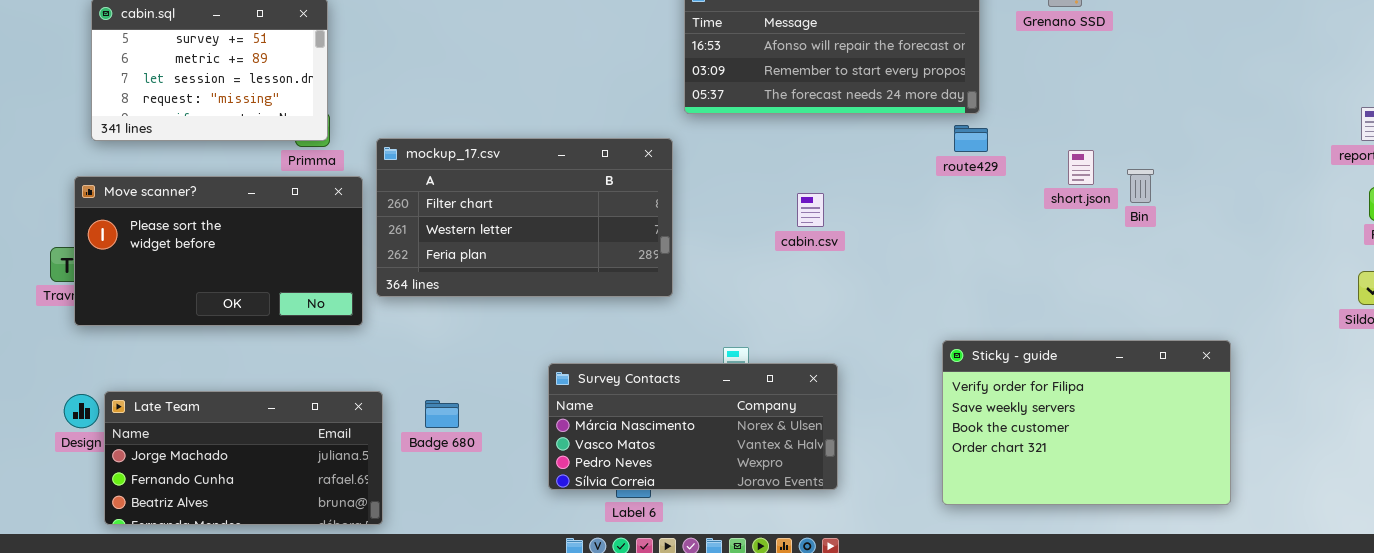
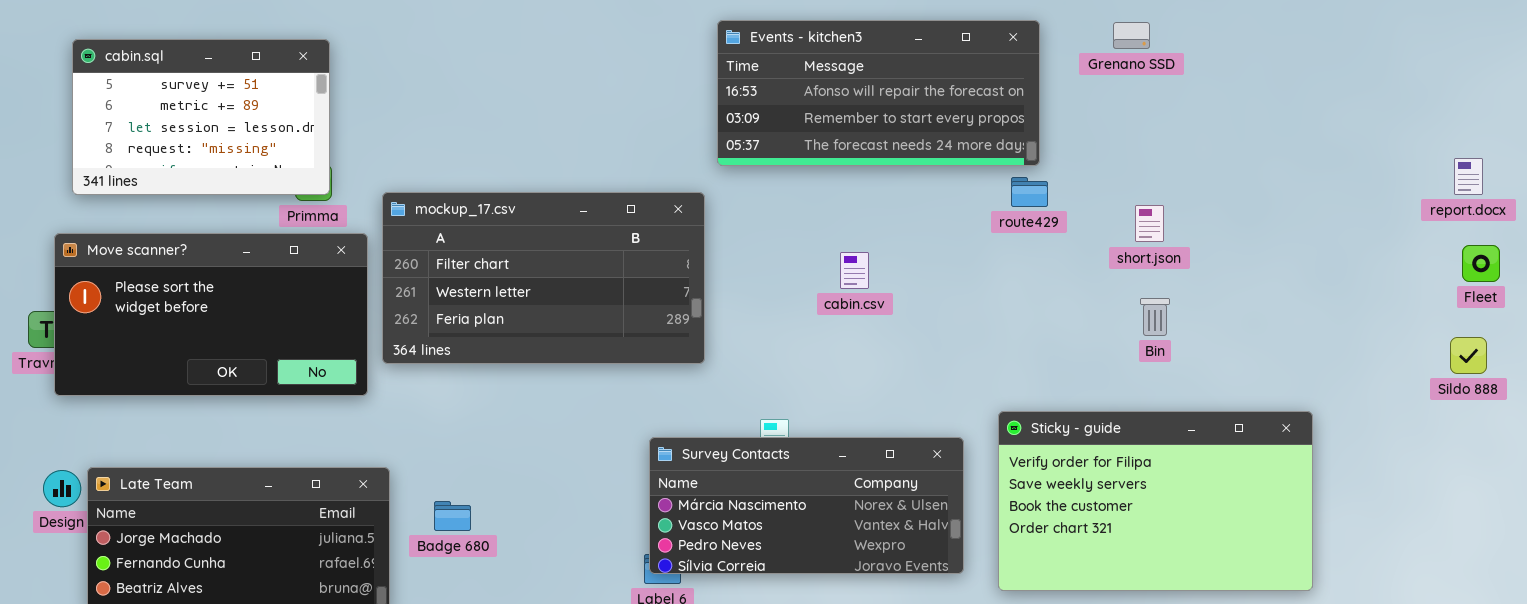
Bin: [1127,169,1154,203] -> [1140,298,1170,336], moved
Survey Contacts: [548,363,838,490] -> [649,437,964,574], moved
Badge 680: [425,400,459,428] -> [434,501,471,531], moved

